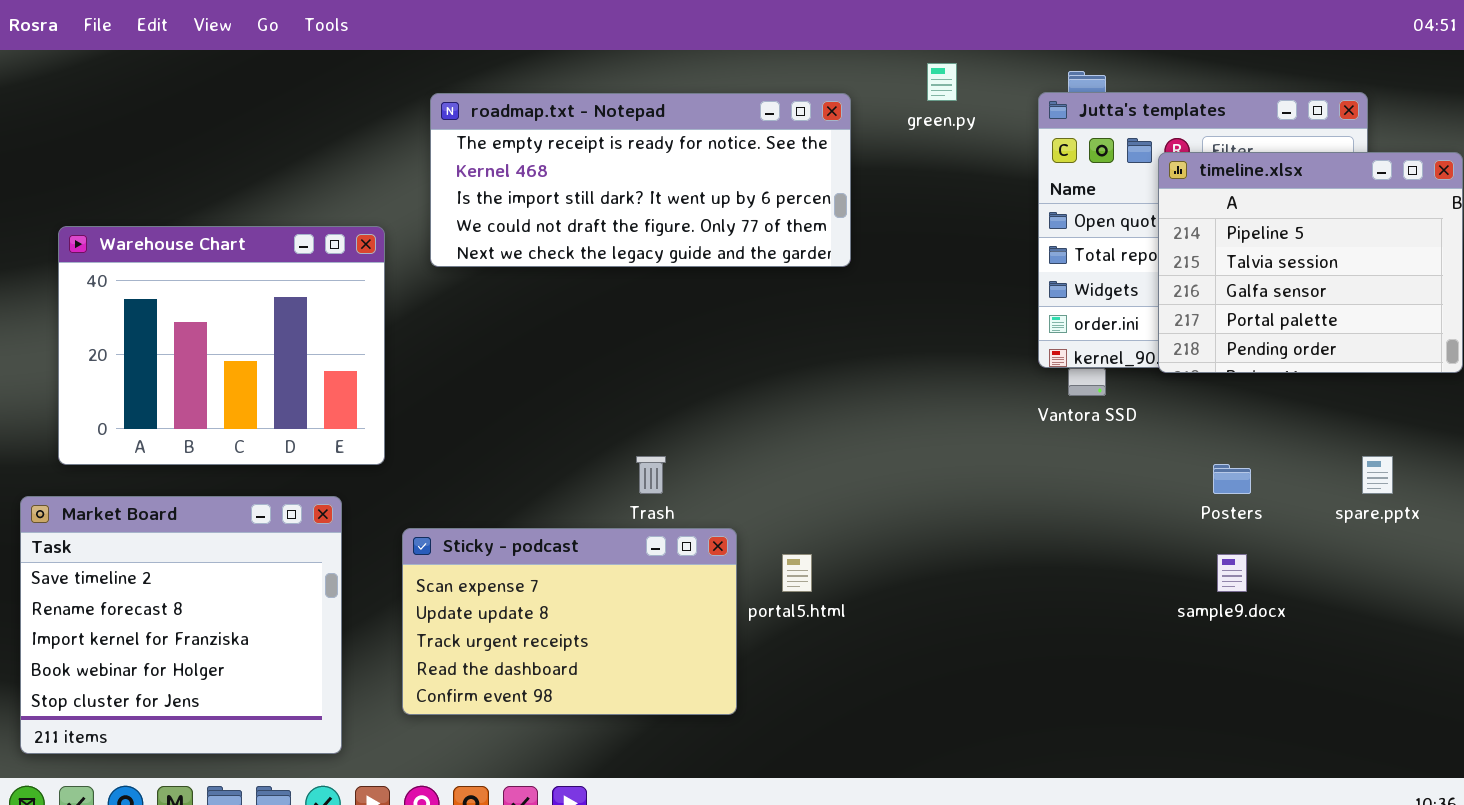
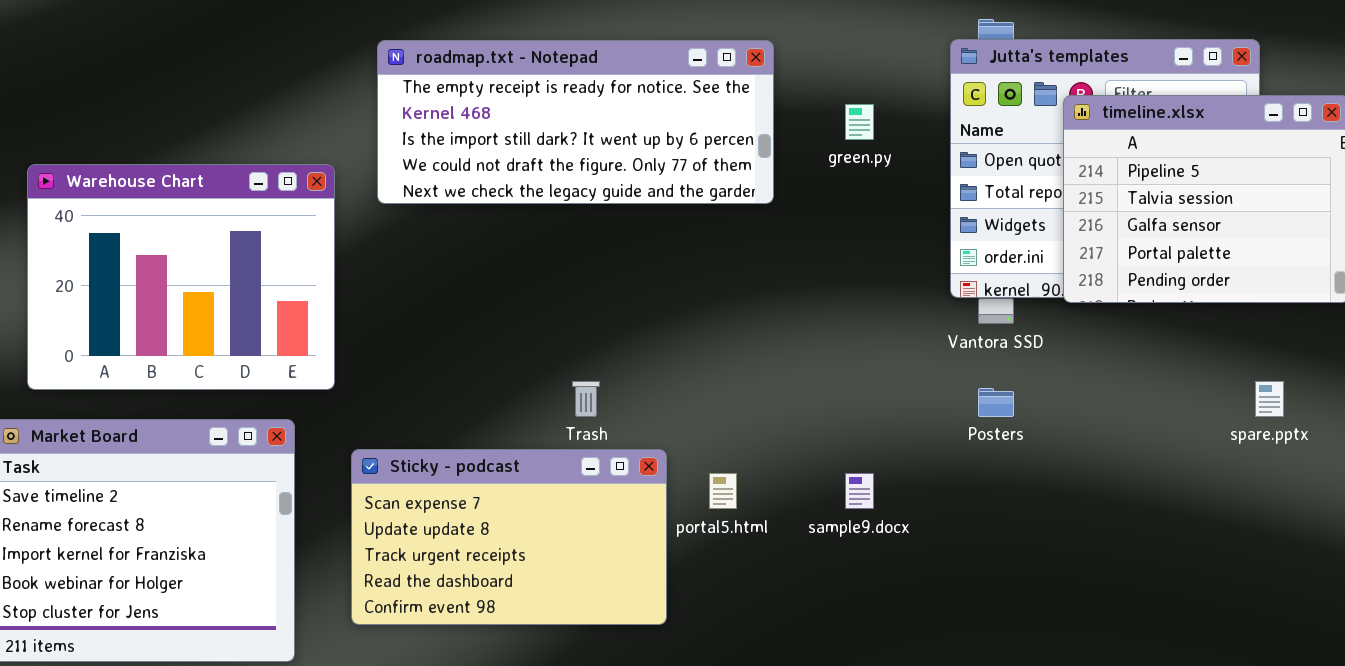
green.py: [927,63,957,101] -> [845,104,874,140], moved
Posters: [1213,464,1251,494] -> [978,388,1014,417], moved
sample9.docx: [1217,554,1247,592] -> [845,473,874,509], moved

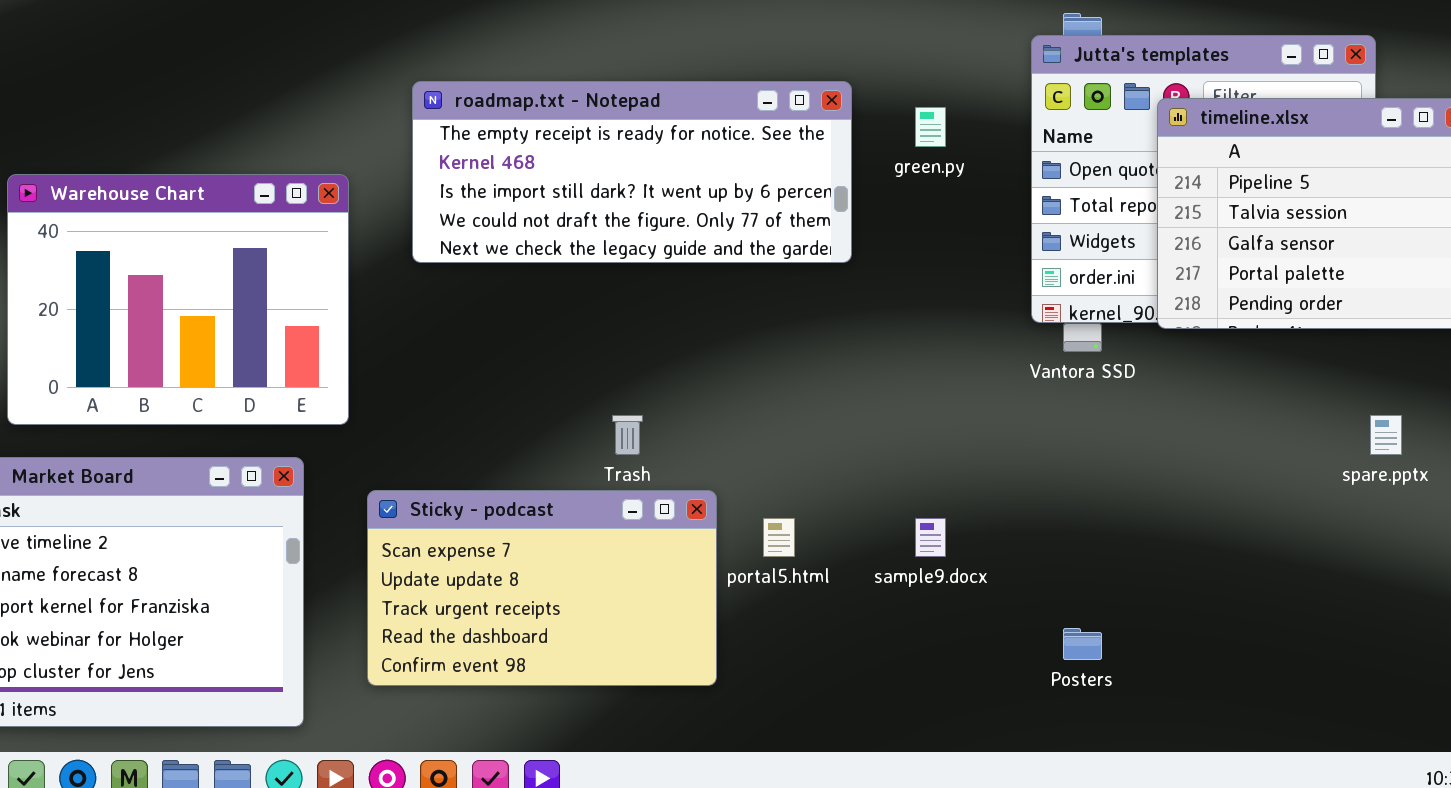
roadmap.txt - Notepad: [377,40,774,204] -> [412,81,852,263], moved
Posters: [978,388,1014,417] -> [1063,628,1102,660], moved

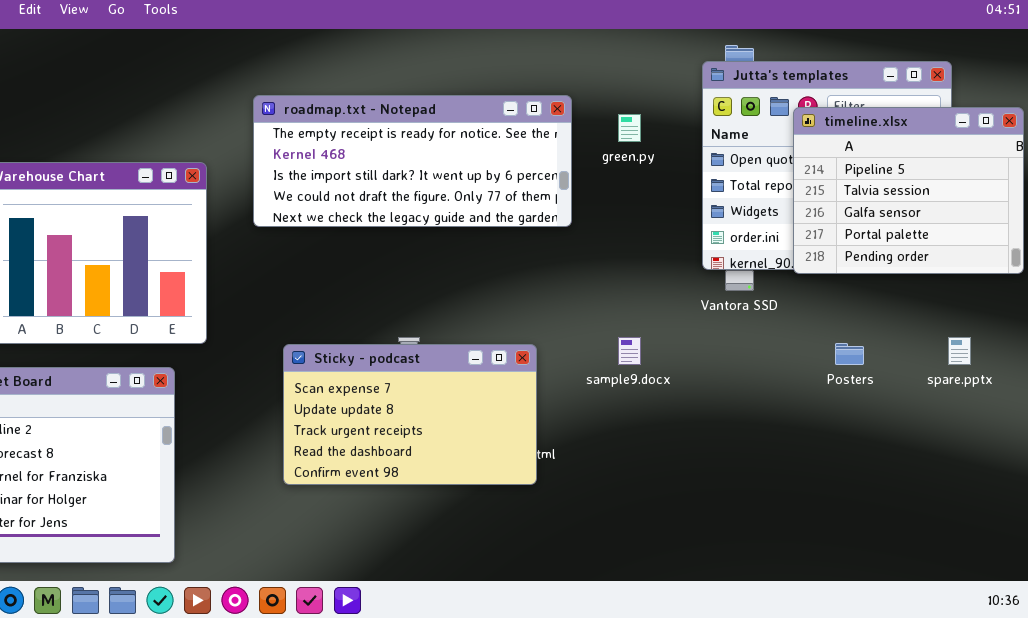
Sticky - podcast: [367,490,717,686] -> [283,344,537,485], moved
sample9.docx: [915,518,946,557] -> [618,337,641,365], moved
Posters: [1063,628,1102,660] -> [835,343,864,365], moved

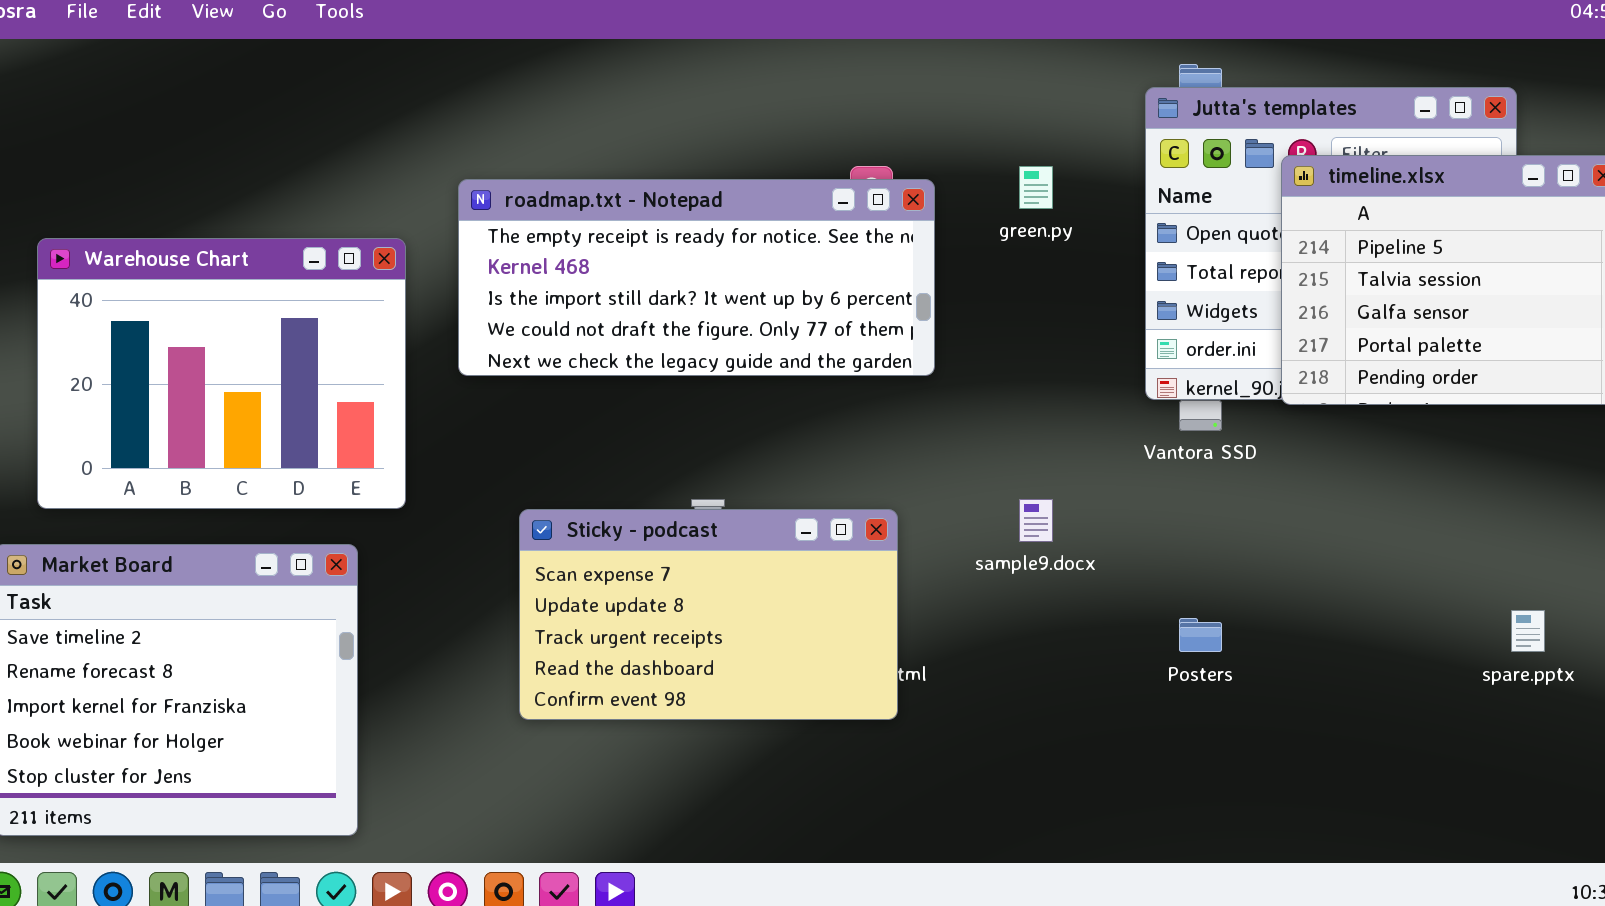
roadmap.txt - Notepad: [253,95,572,227] -> [458,179,935,376], moved
spare.pptx: [948,337,971,365] -> [1511,610,1545,652], moved
Posters: [835,343,864,365] -> [1179,618,1222,652], moved

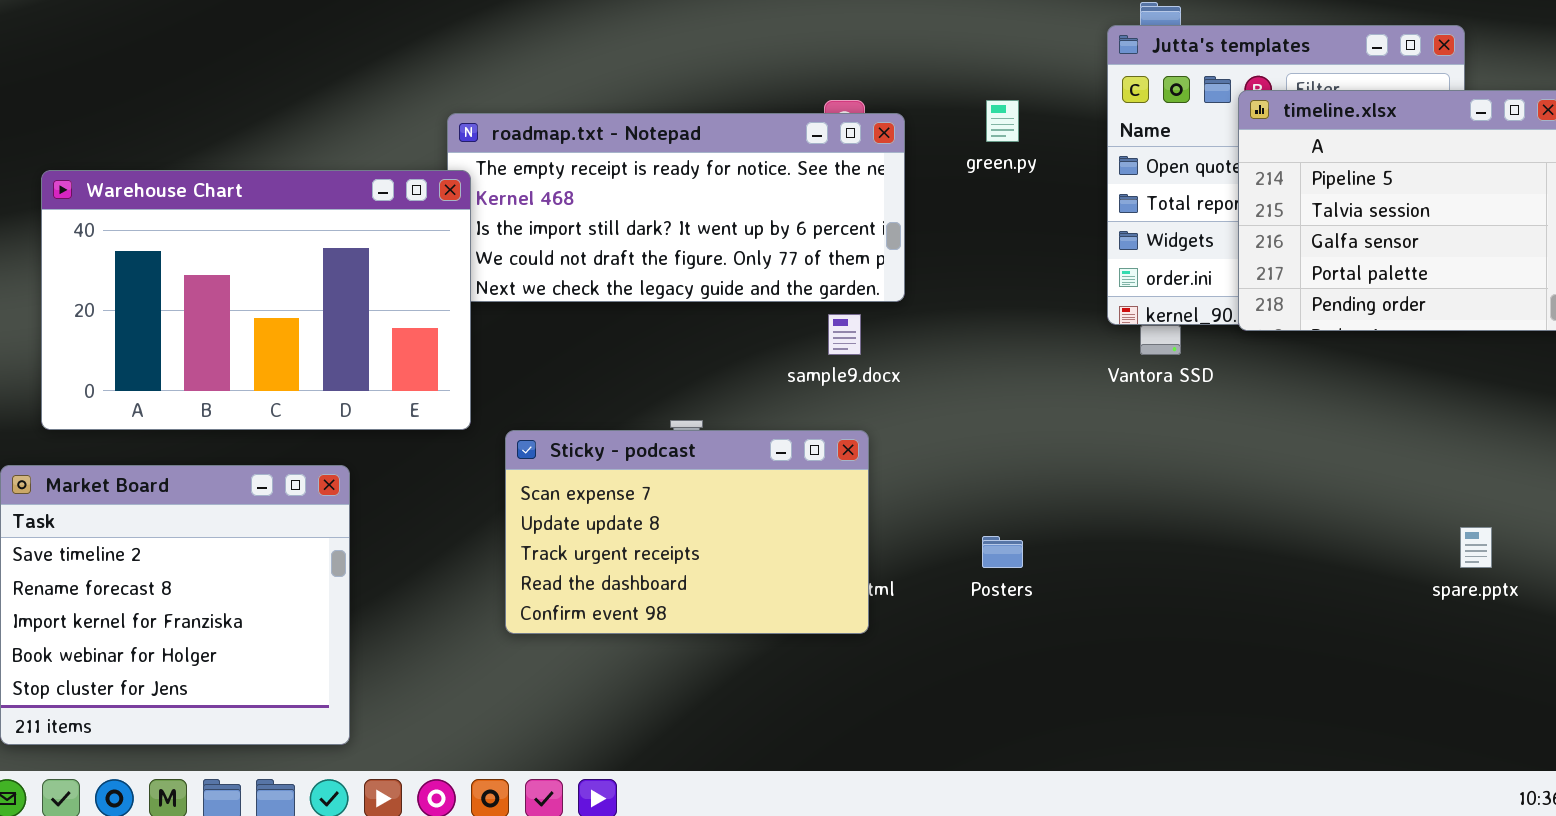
Warehouse Chart: [37,238,406,509] -> [41,170,471,430], resized
sample9.docx: [1019,499,1053,542] -> [828,314,861,355], moved
Posters: [1179,618,1222,652] -> [982,536,1023,568], moved

